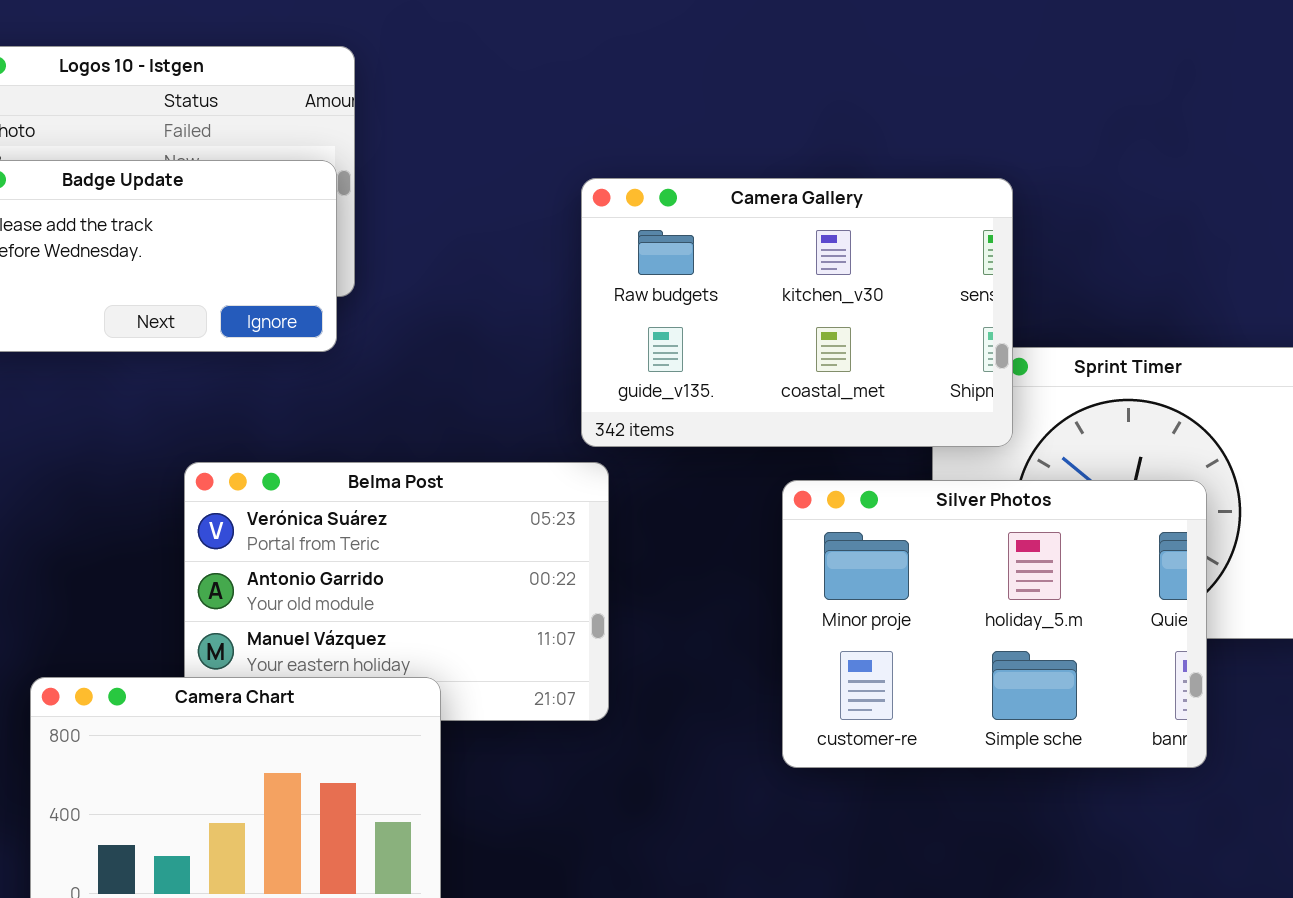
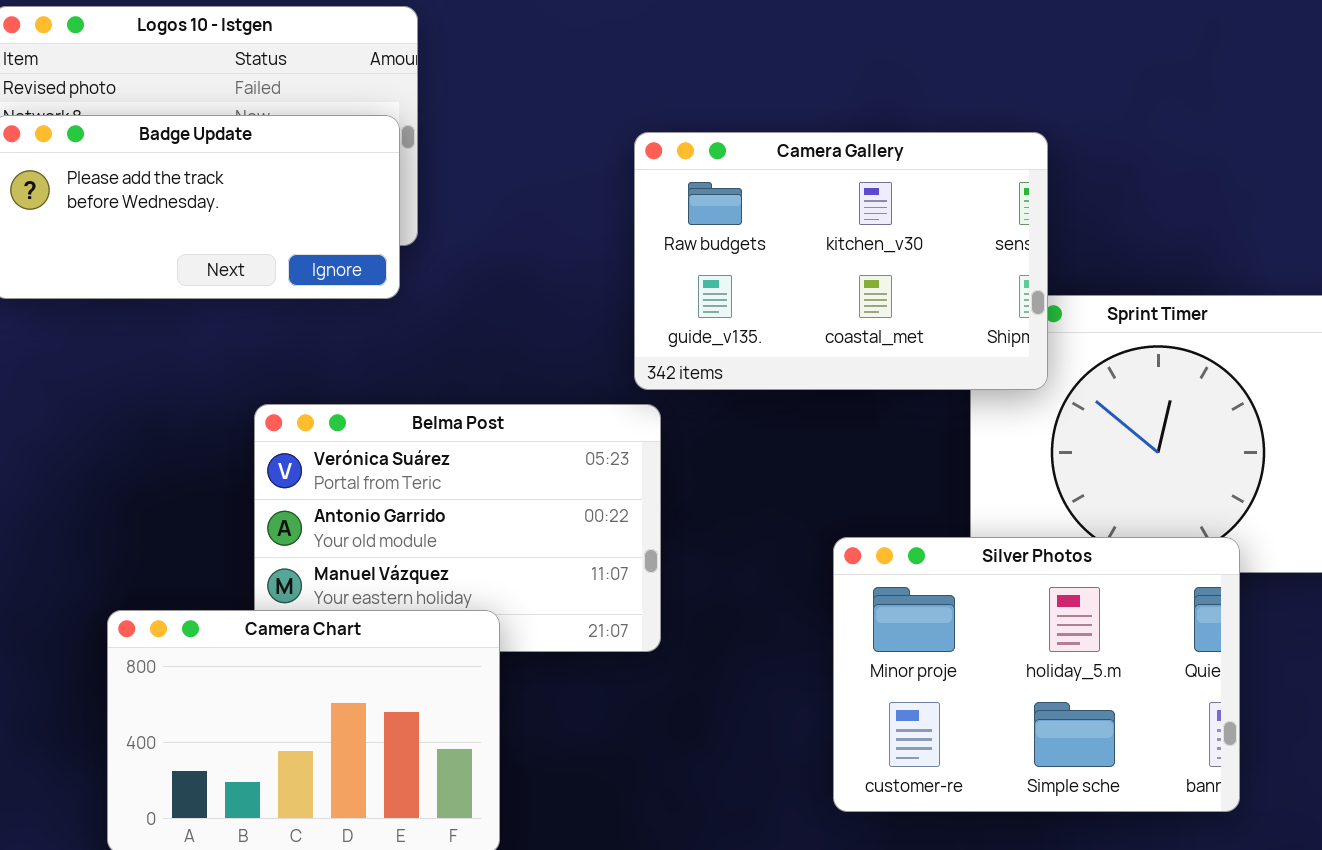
Silver Photos: [782,480,1207,768] -> [833,537,1240,812], moved

